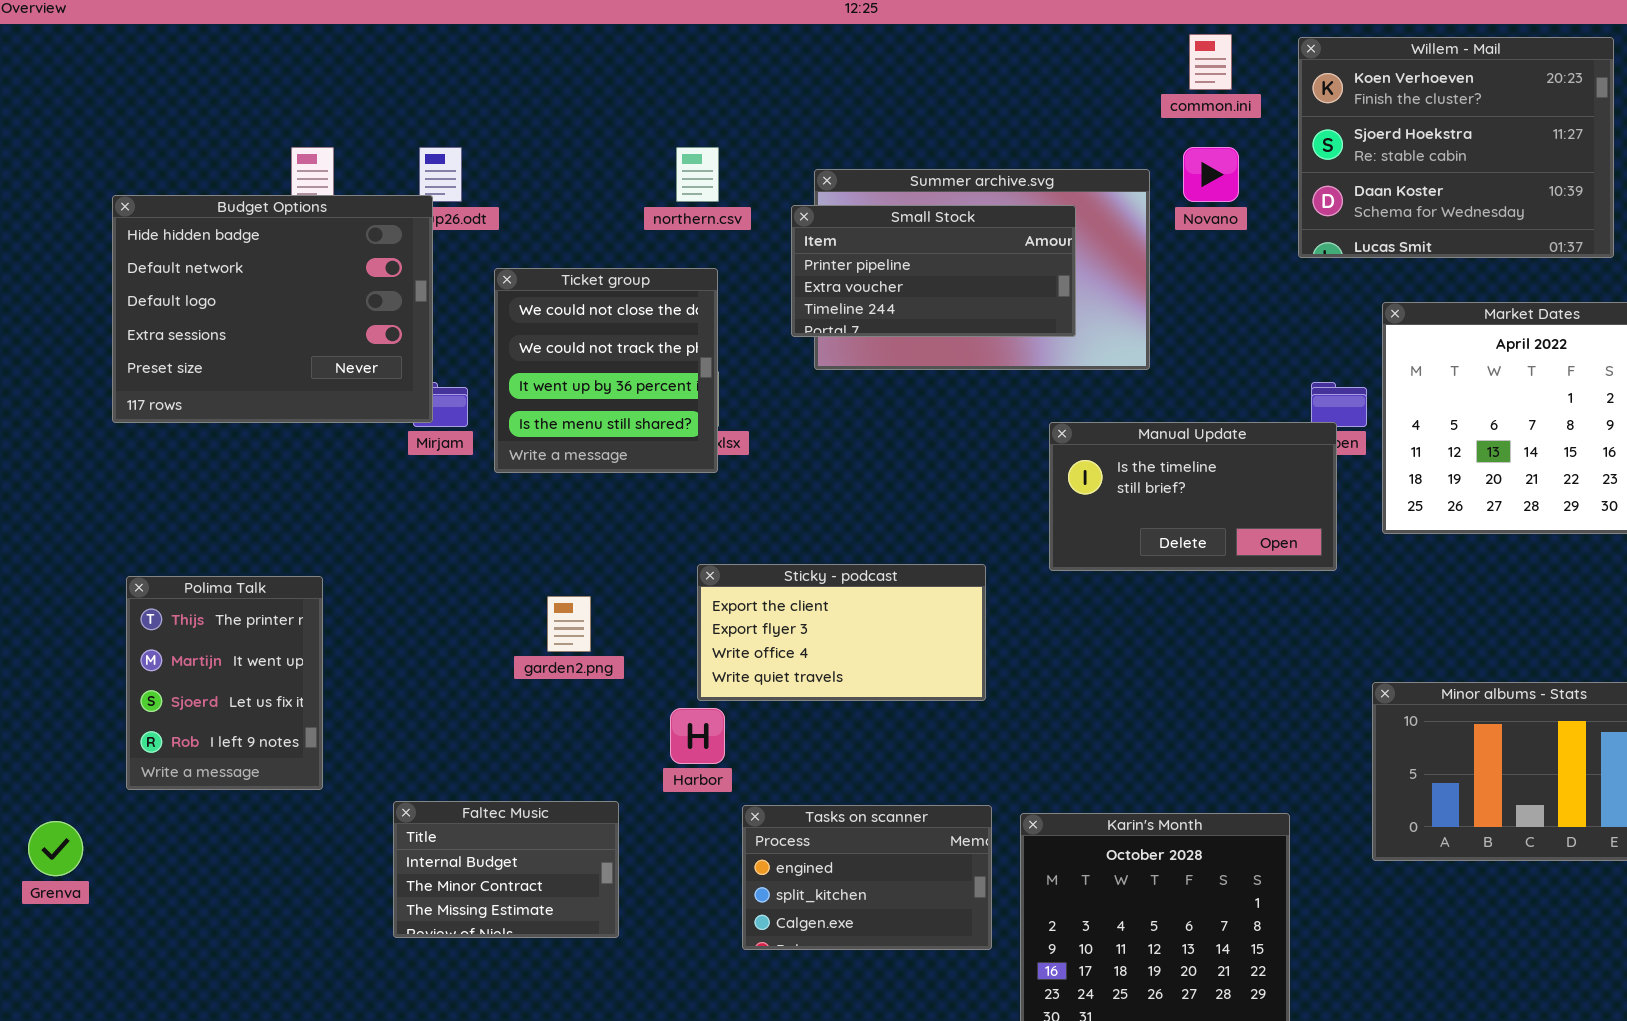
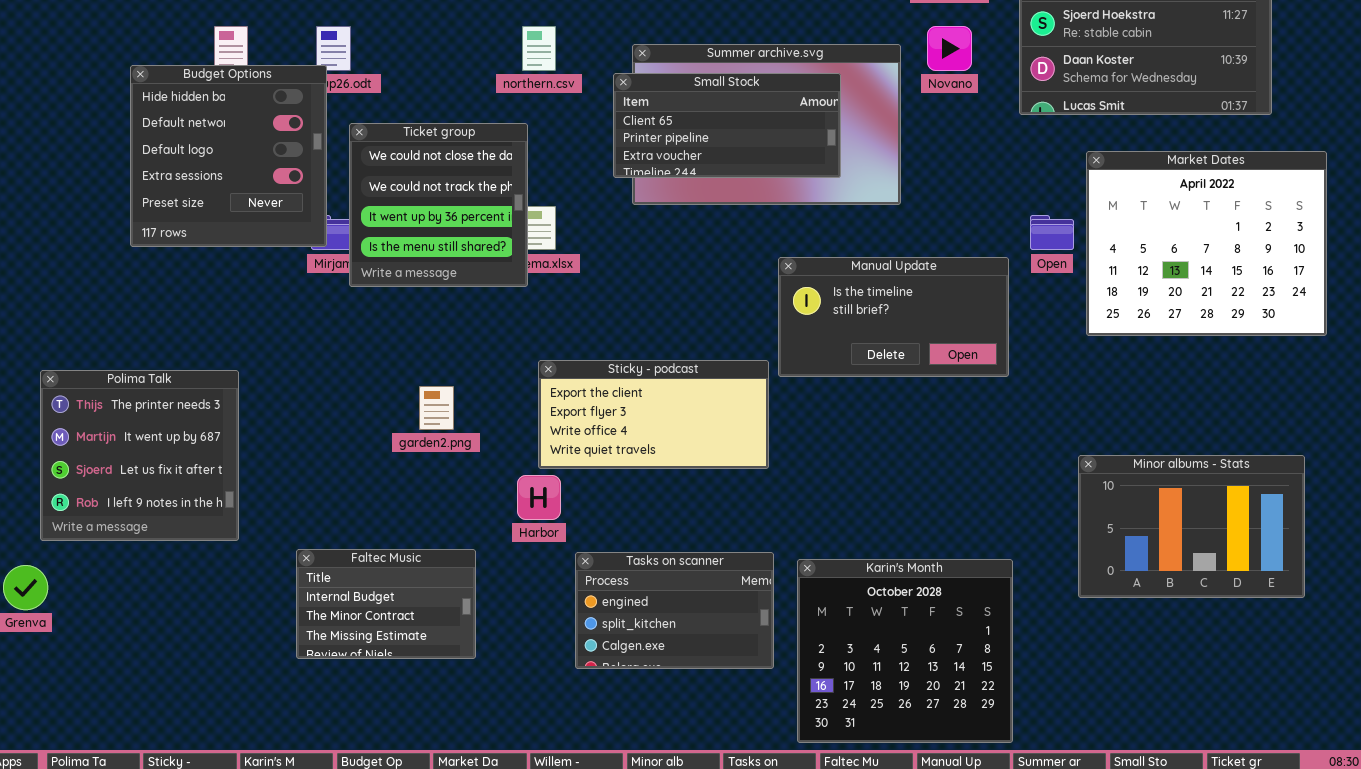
Budget Options: [112,195,433,423] -> [130,65,327,247], resized
Small Stock: [791,205,1076,337] -> [613,73,841,178], scrolled up 1 row
Ticket group: [494,268,718,473] -> [349,123,528,287], moved
Manual Update: [1049,422,1337,571] -> [778,257,1009,377], moved
Polima Talk: [126,576,323,790] -> [40,370,239,541], resized

